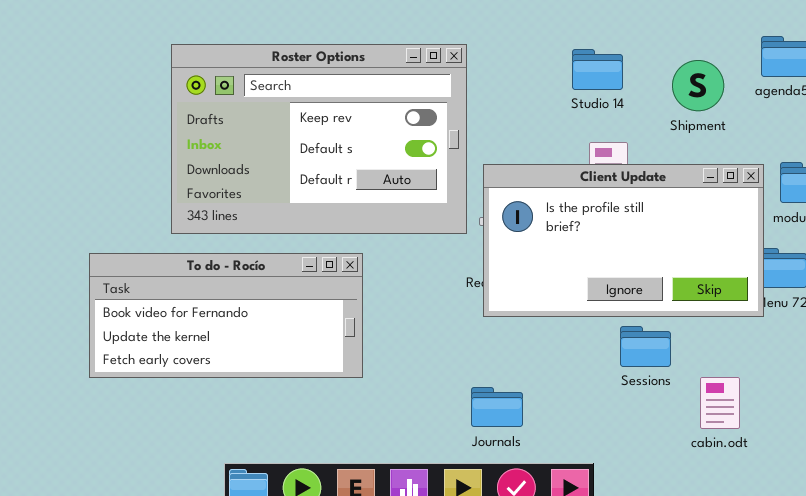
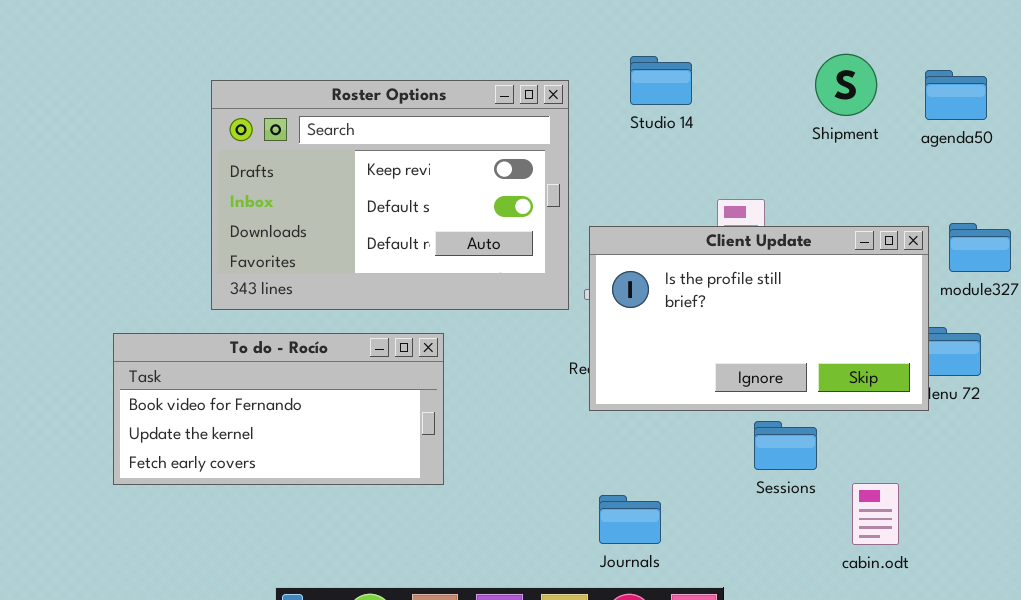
Studio 14: [572,49,623,90] -> [630,56,692,105], moved
Shipment: [672,60,724,111] -> [815,54,877,116], moved
Journals: [471,387,523,427] -> [599,495,661,544], moved

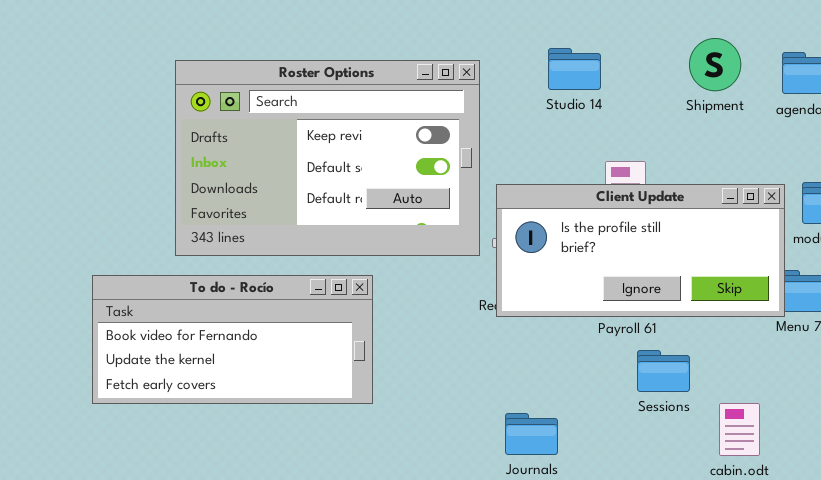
Studio 14: [630,56,692,105] -> [548,48,601,90], moved
Client Update: [589,226,929,411] -> [496,184,785,317], resized

